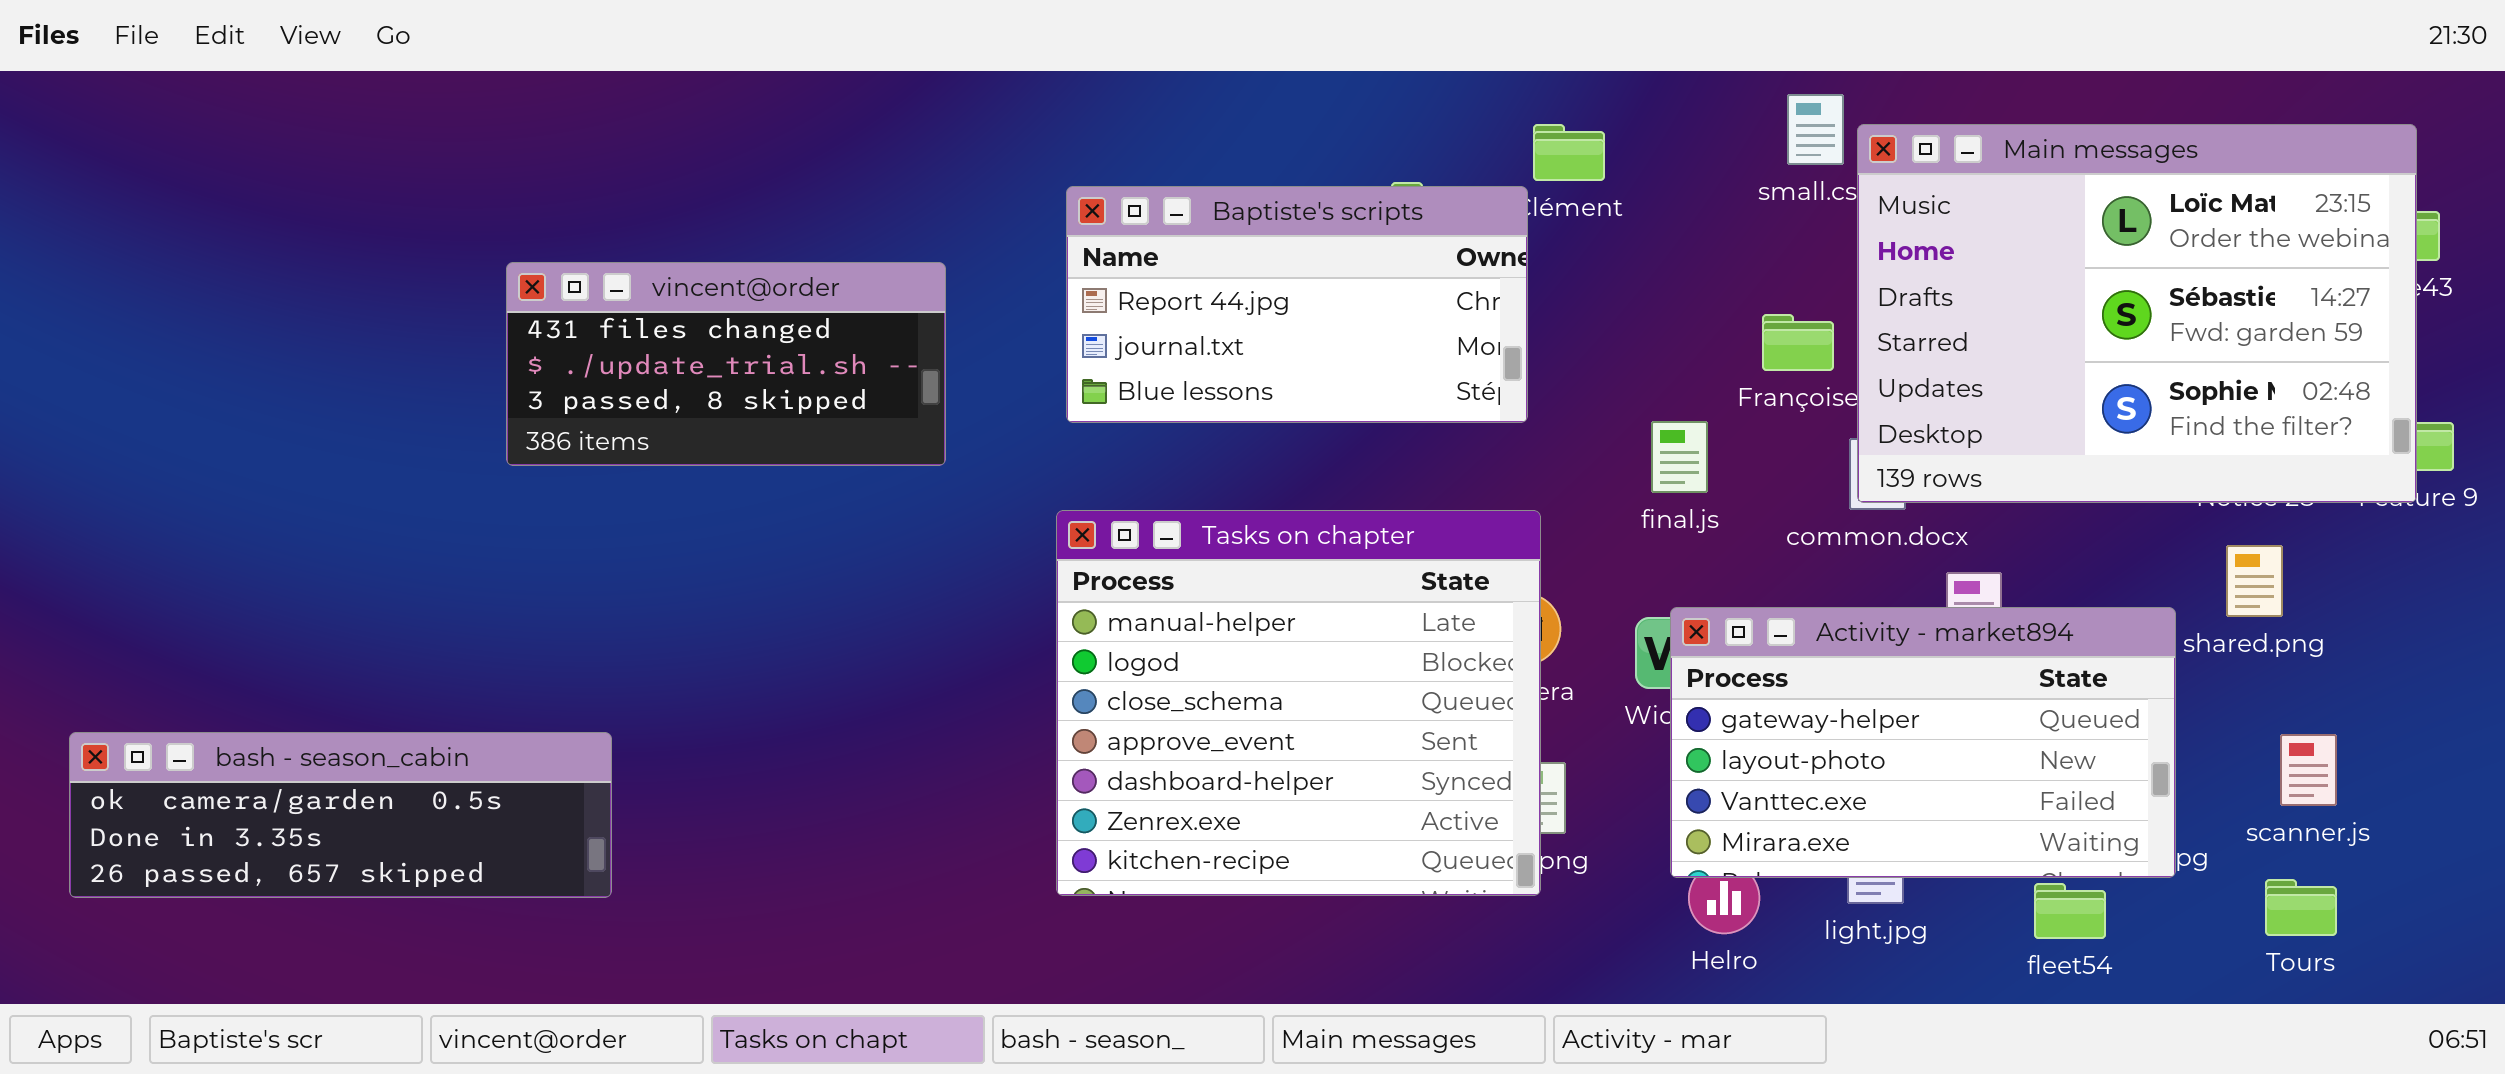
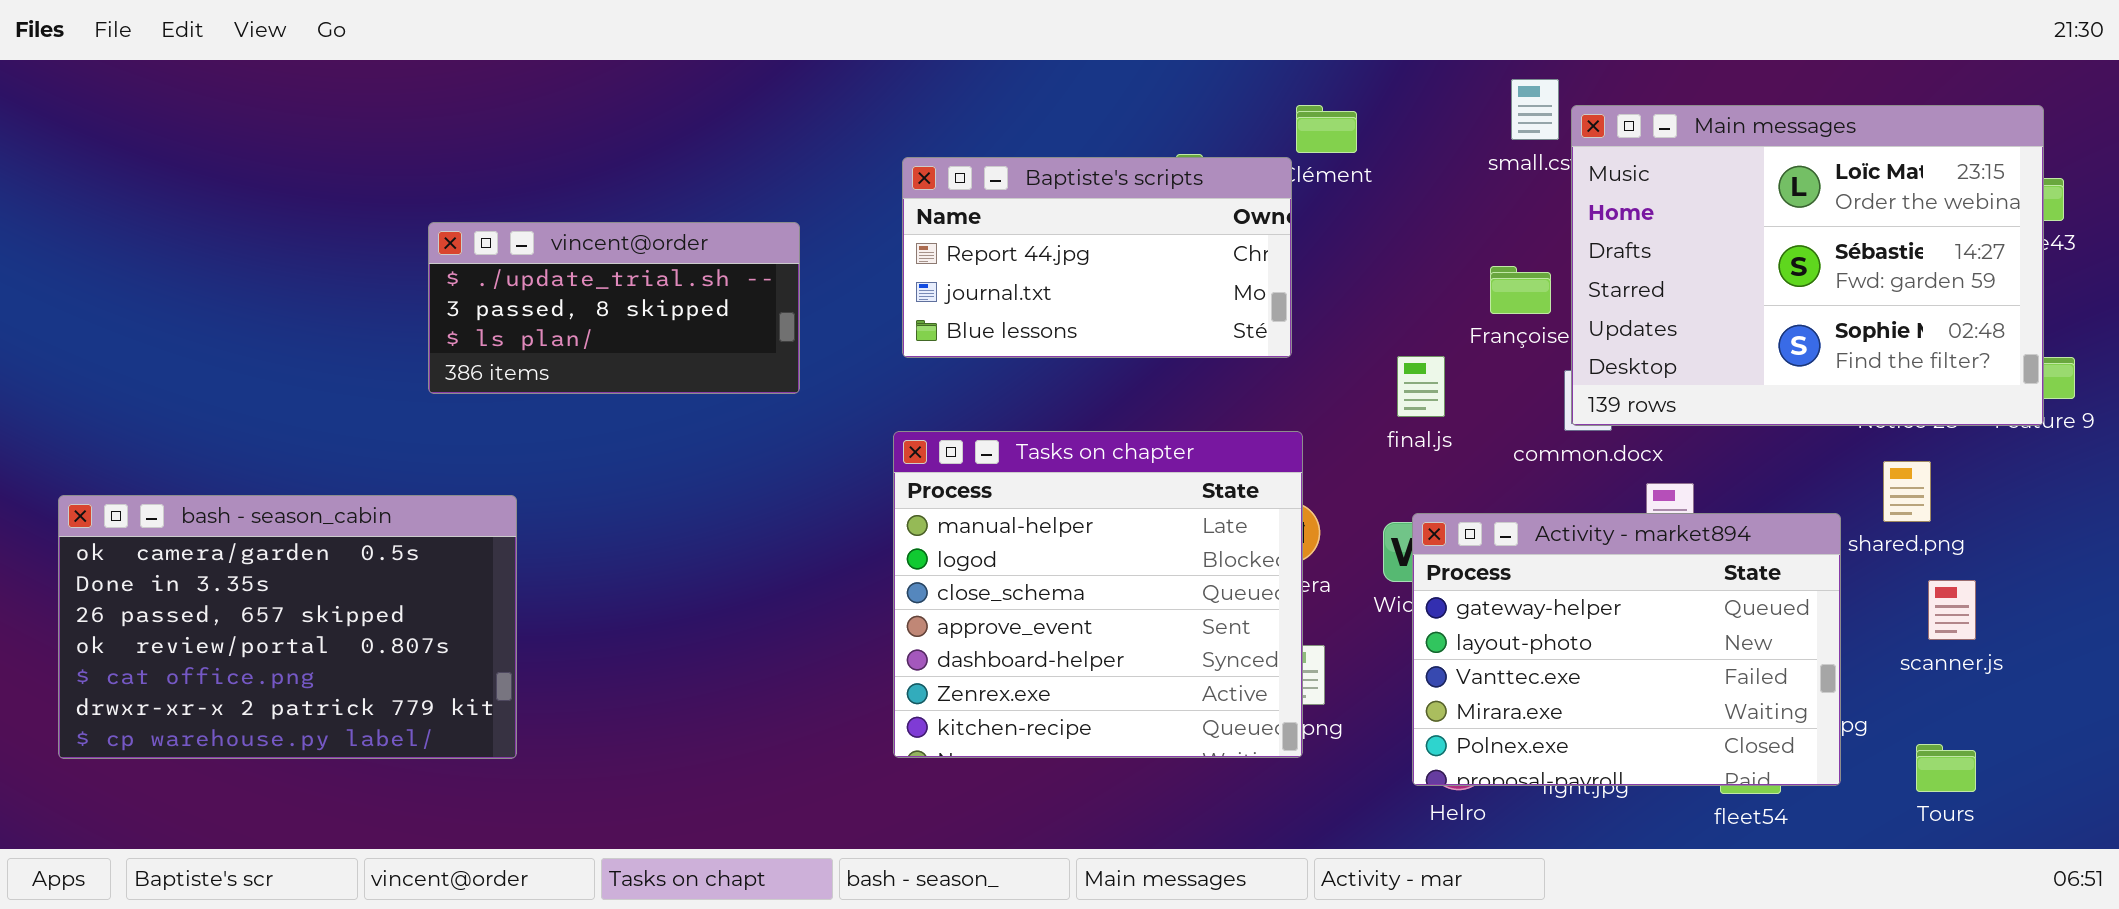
vincent@order: [506,262,946,466] -> [428,222,800,394], scrolled down 1 row
Activity - market894: [1670,607,2176,878] -> [1412,513,1841,786], resized
bash - season_cabin: [69,732,612,898] -> [58,495,517,759], resized
scanner.js: [2280,734,2337,806] -> [1928,580,1976,640], moved

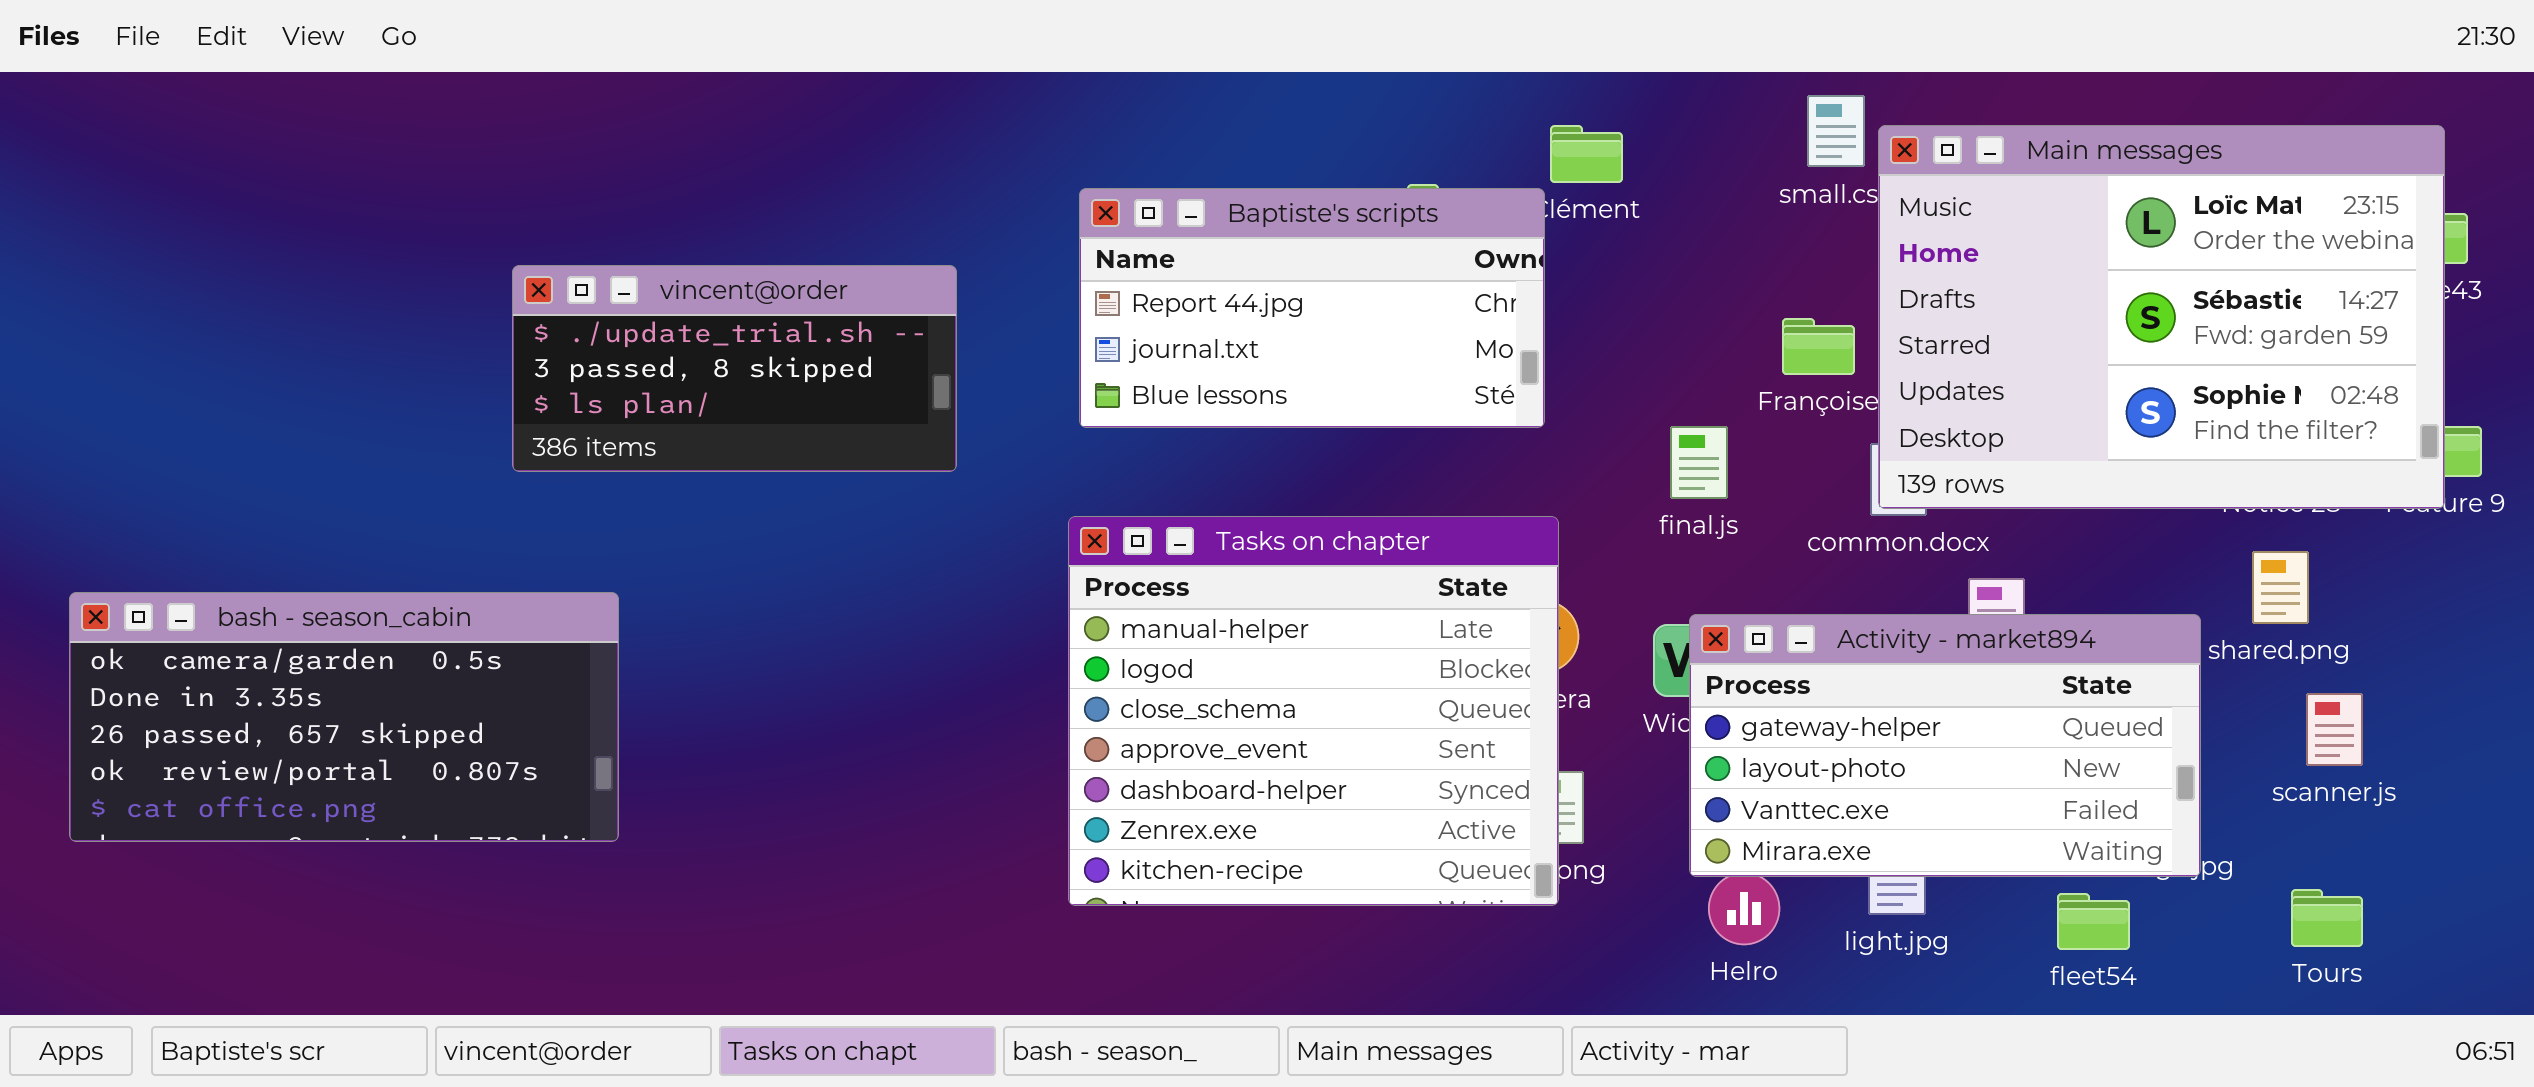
bash - season_cabin: [58,495,517,759] -> [69,592,619,842], resized
Activity - market894: [1412,513,1841,786] -> [1689,614,2201,877], resized

